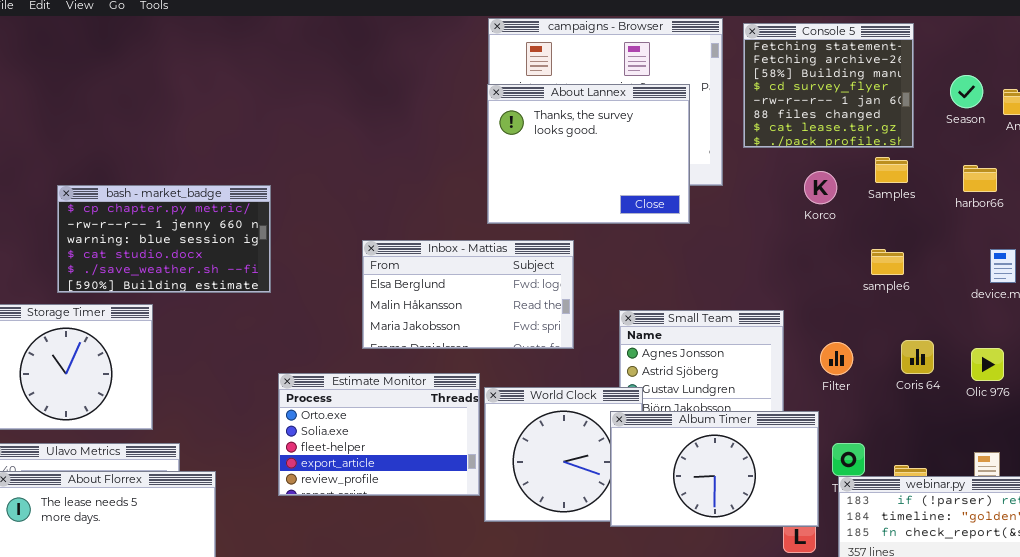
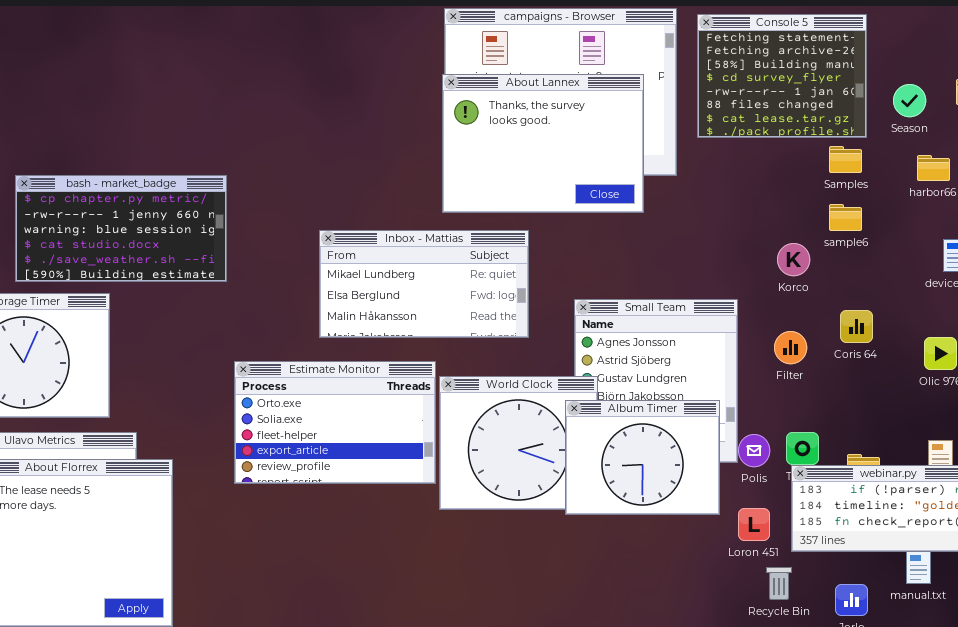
Season: [950,75,983,108] -> [893,84,926,117], moved
Korco: [804,171,837,204] -> [777,243,810,276], moved
Inbox - Mattias: [362,240,574,349] -> [319,230,529,338], scrolled up 1 row
sample6: [871,249,904,275] -> [829,204,862,231], moved
Coris 64: [901,340,934,374] -> [840,310,873,343], moved
Album Timer: [610,411,819,527] -> [565,400,720,515], resized

